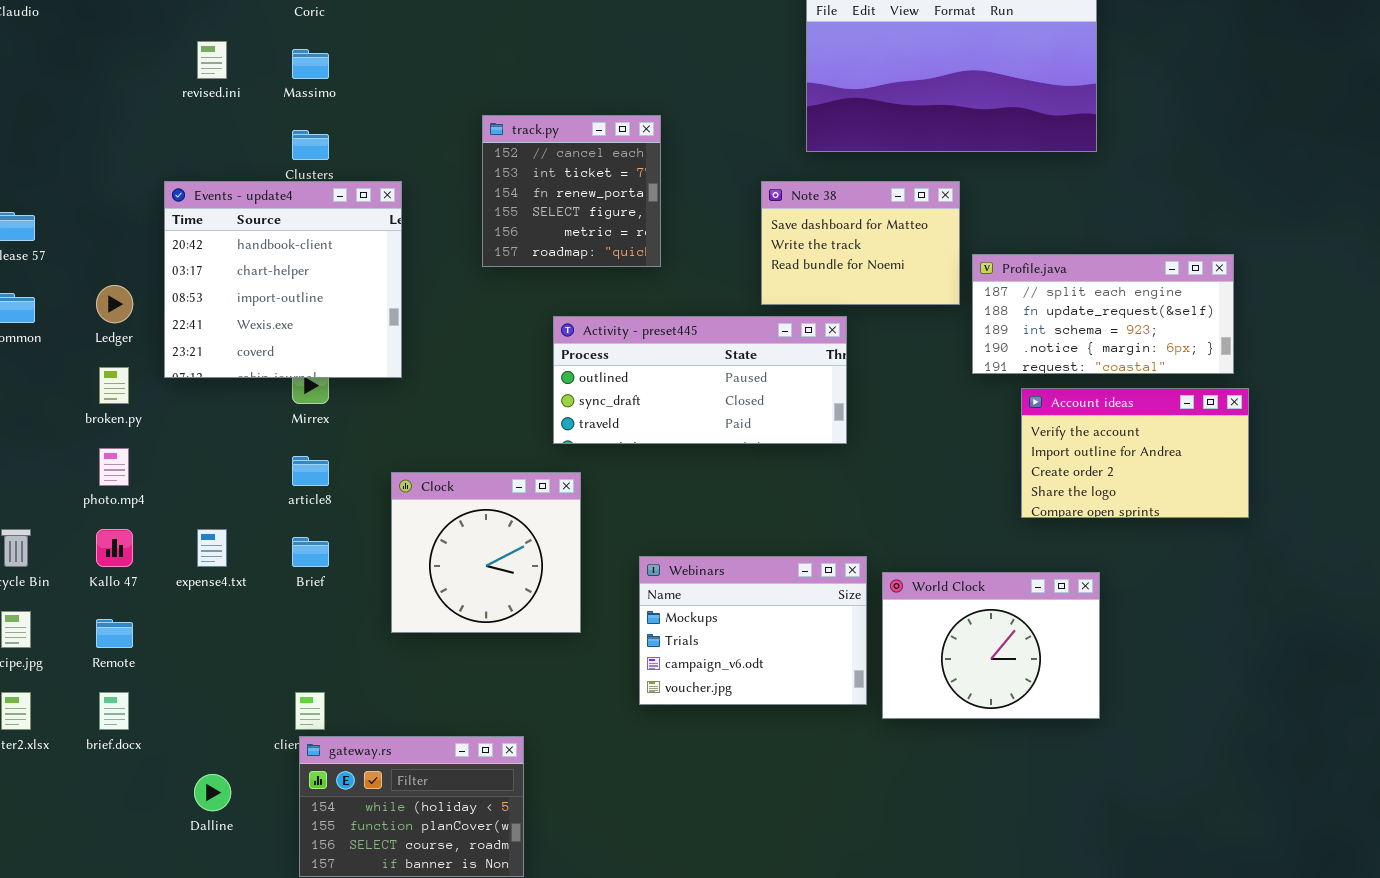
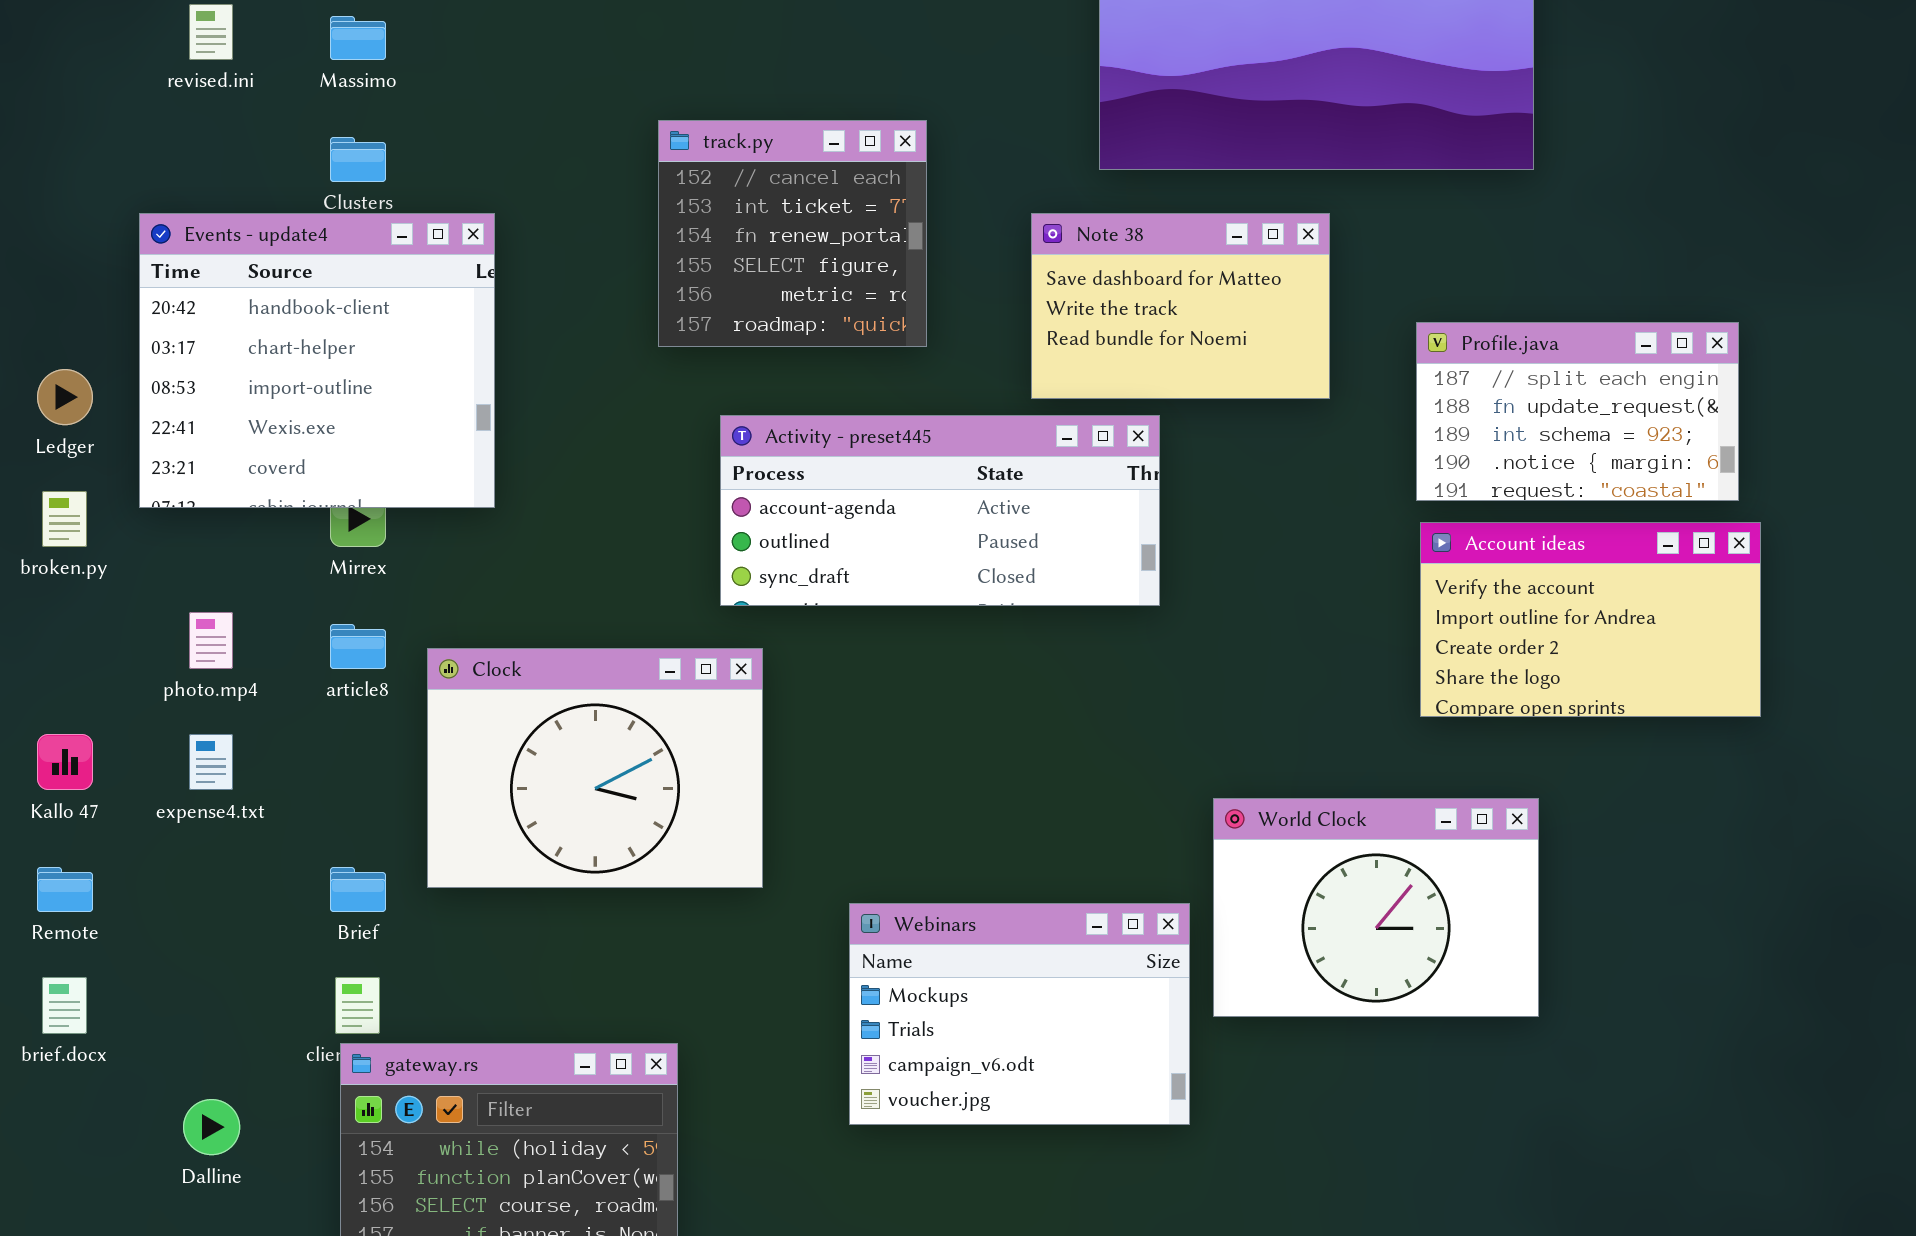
track.py: [482,115,661,267] -> [658,120,927,347], moved
Profile.java: [972,254,1234,374] -> [1416,322,1739,501], resized
Activity - preset445: [553,316,847,444] -> [720,415,1160,606], scrolled up 1 row
photo.mp4: [99,448,129,486] -> [189,612,233,669], moved
Clock: [391,472,581,633] -> [427,648,763,888], resized
Brief: [292,537,329,567] -> [330,867,386,912], moved
Webinars: [639,556,867,705] -> [849,903,1190,1125], moved

